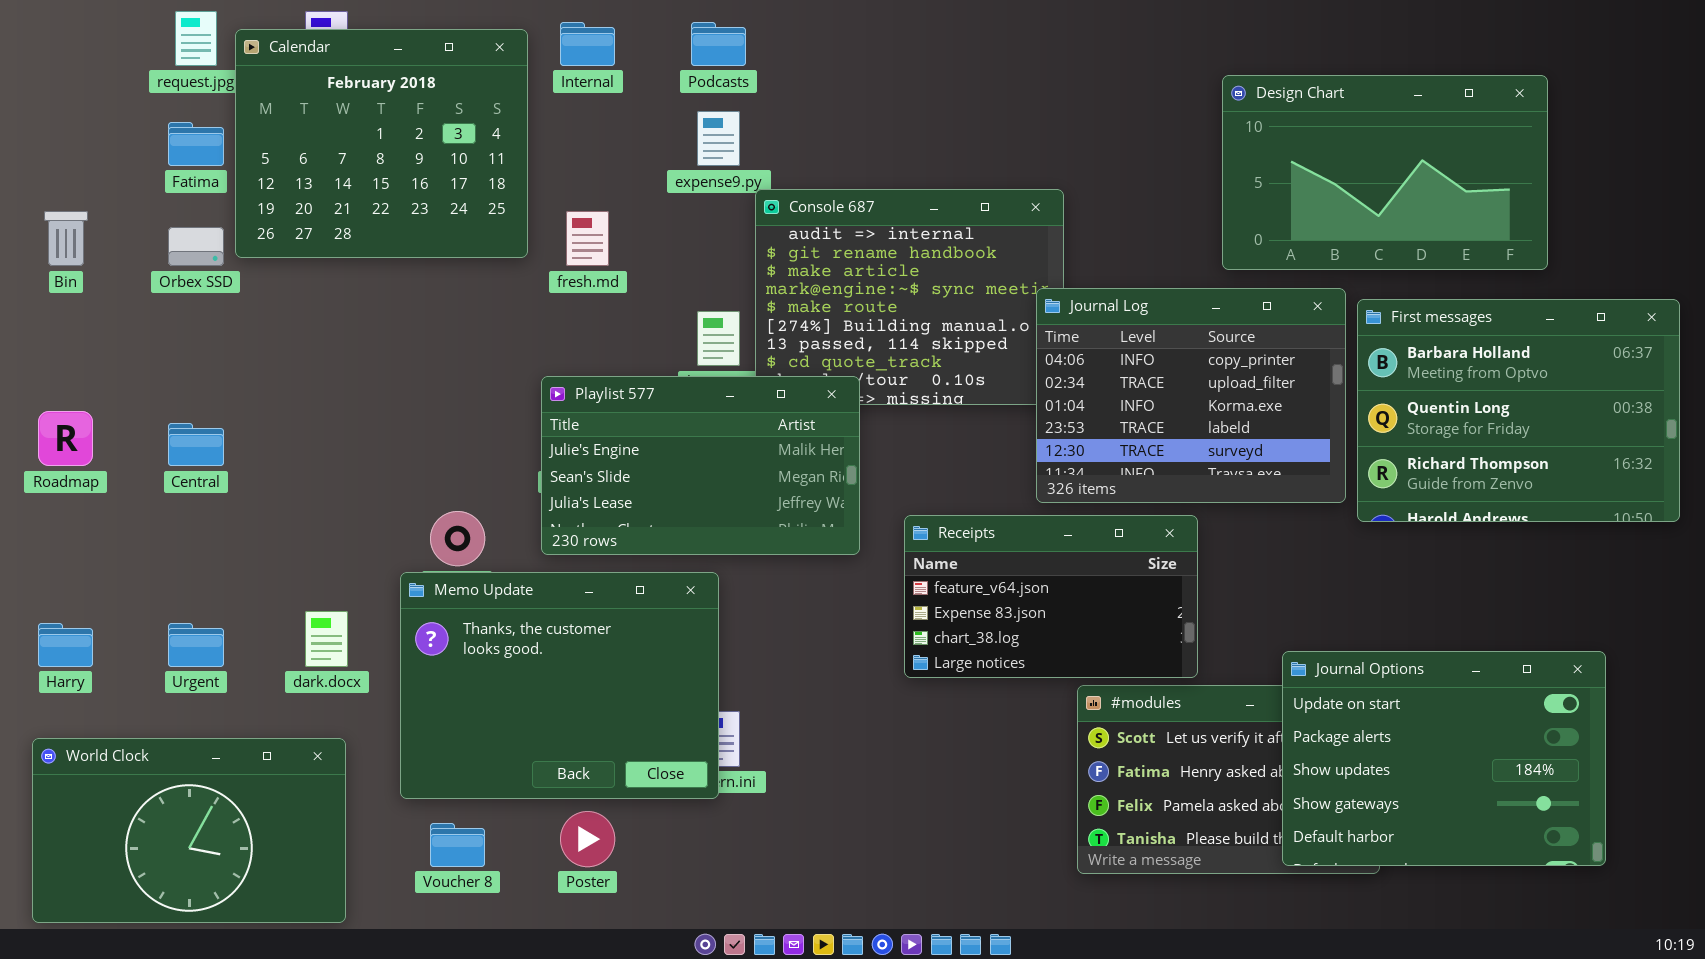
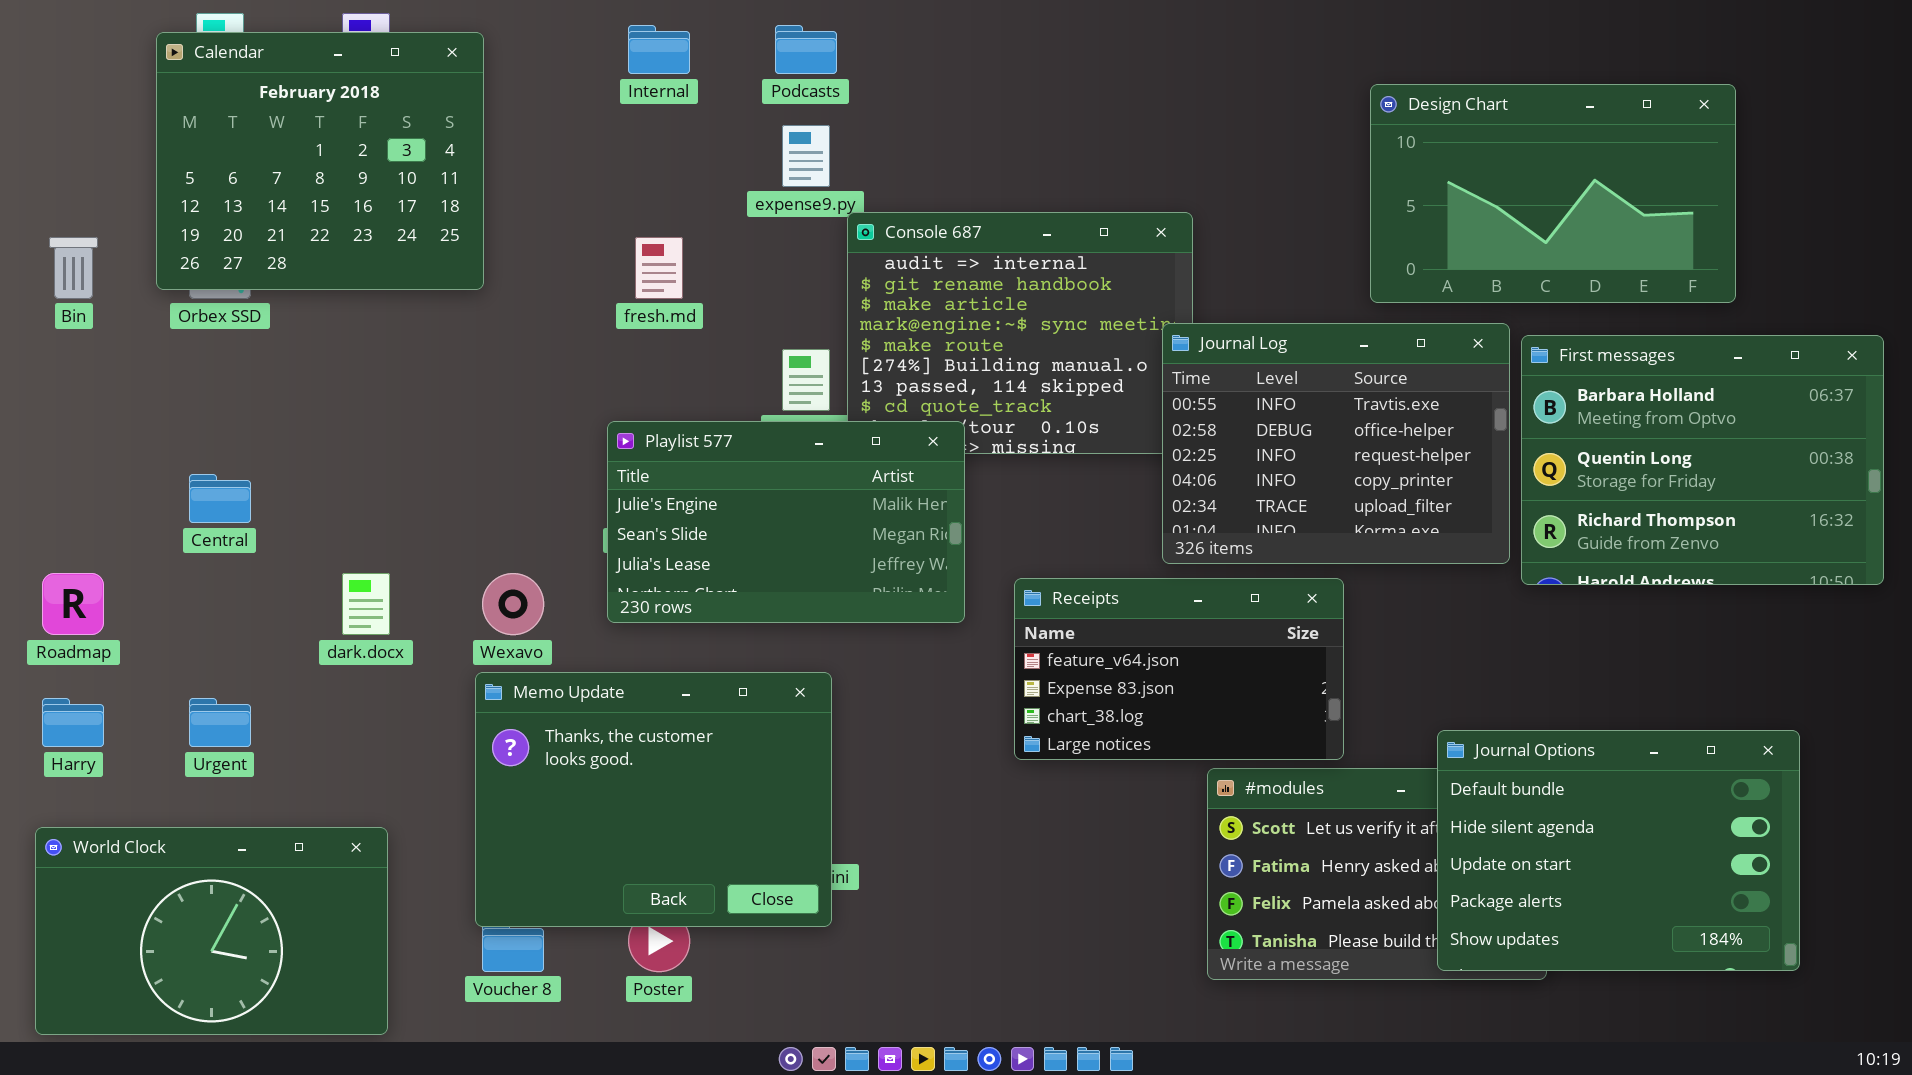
Calendar: [235,29,528,258] -> [156,32,484,290], moved
Journal Log: [1036,288,1346,503] -> [1162,323,1510,564], scrolled up 3 rows
Roadmap: [38,411,93,466] -> [42,573,104,635], moved
Memo Update: [400,572,719,799] -> [475,672,832,927], moved
dark.docx: [305,611,348,667] -> [342,573,390,635], moved
Journal Options: [1282,651,1606,866] -> [1437,730,1800,971], scrolled up 2 rows

